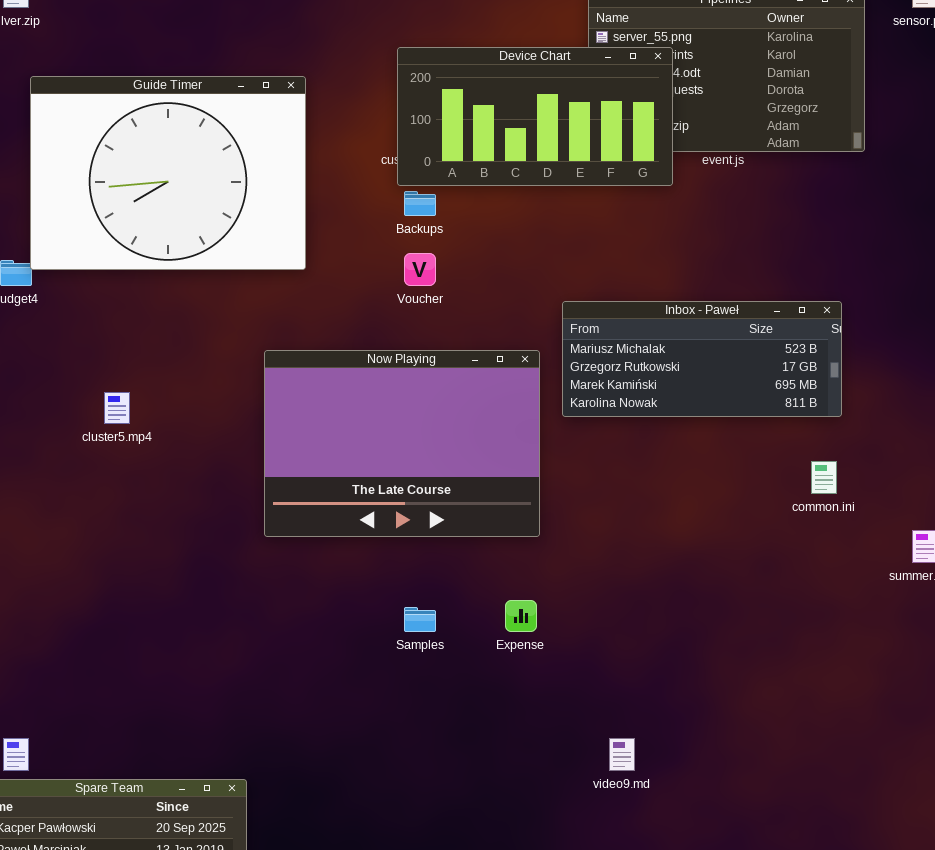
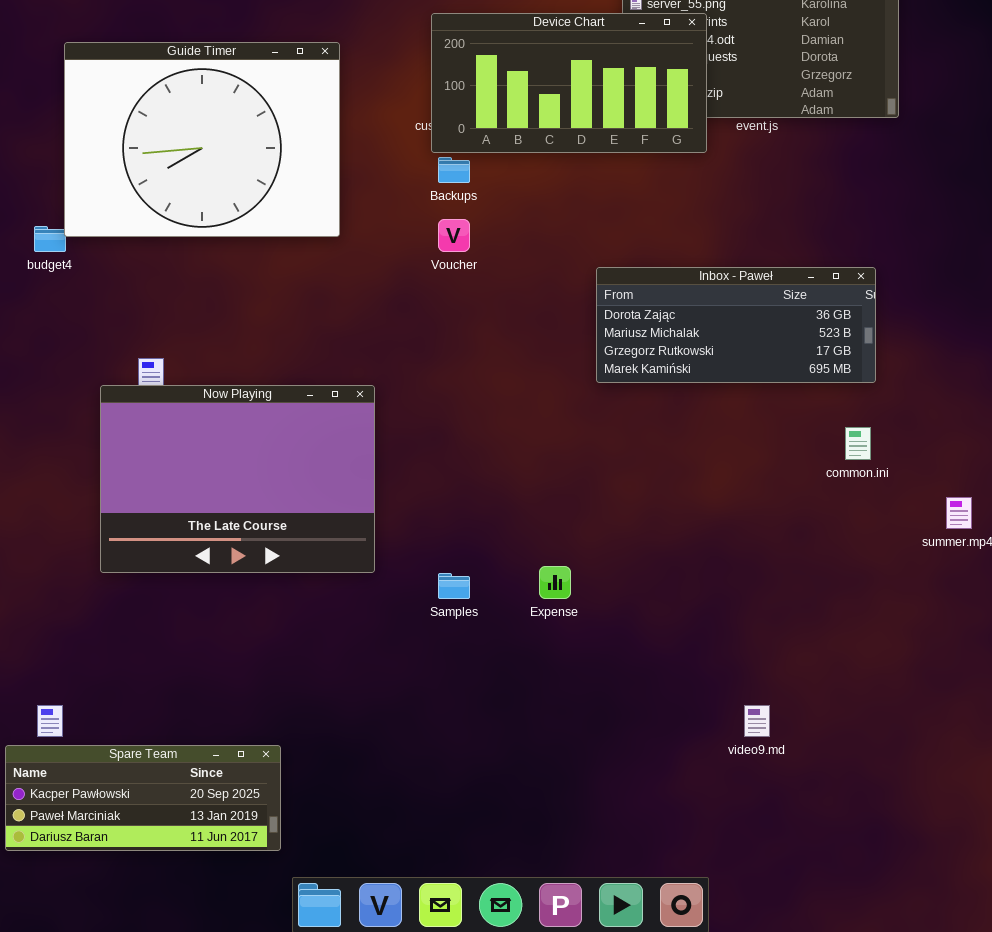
Inbox - Paweł: [562,301,842,417] -> [596,267,876,383], scrolled up 1 row
Now Playing: [264,350,540,537] -> [100,385,375,573], moved
video9.md: [609,738,635,771] -> [744,705,770,737], moved

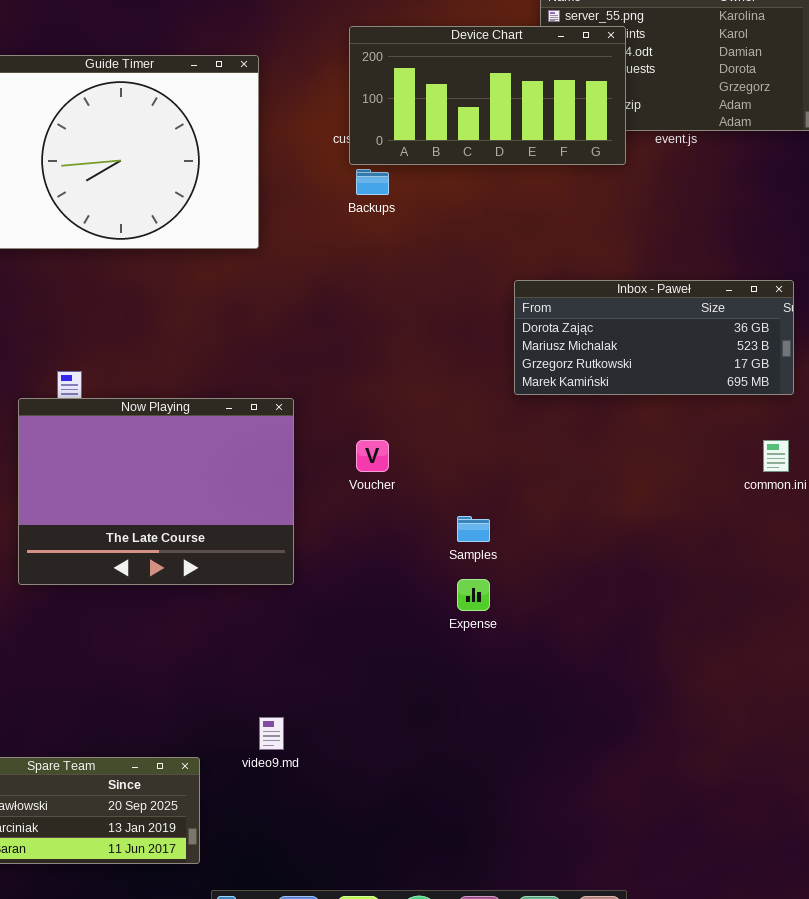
Voucher: [438,219,470,252] -> [356,440,389,472], moved
Samples: [438,573,470,599] -> [457,516,490,542], moved
video9.md: [744,705,770,737] -> [259,717,284,750], moved

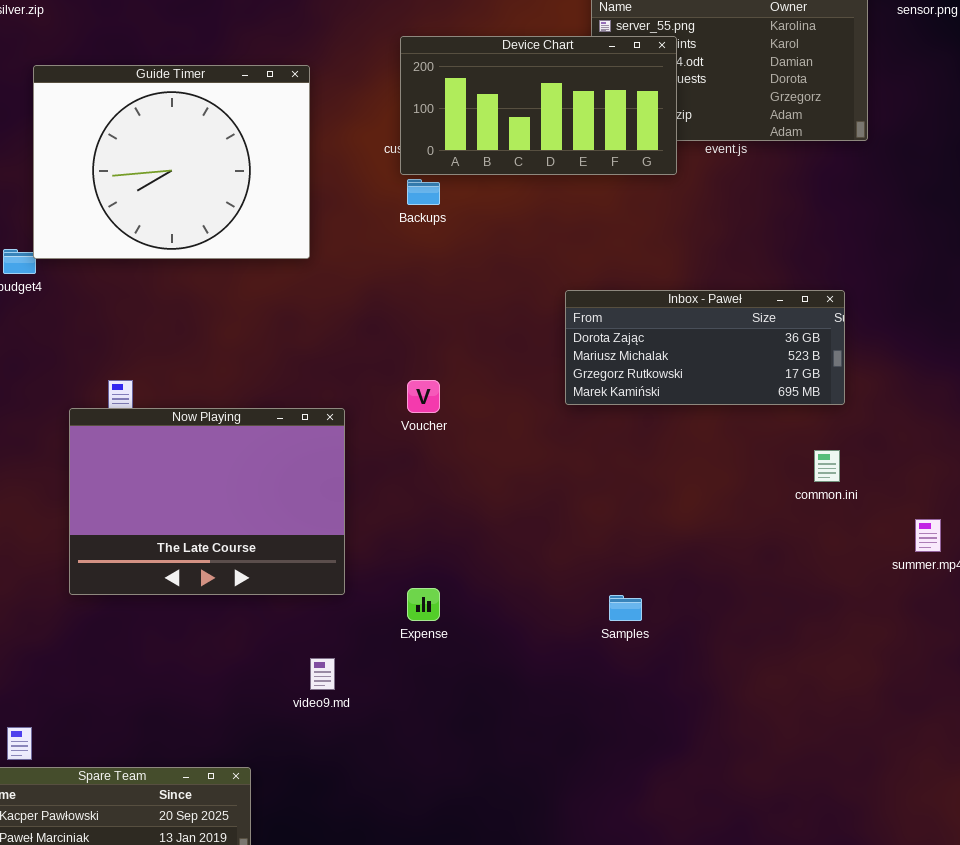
Voucher: [356,440,389,472] -> [407,380,440,413], moved
Samples: [457,516,490,542] -> [609,595,642,621], moved
Expense: [457,579,490,611] -> [407,588,440,621], moved
video9.md: [259,717,284,750] -> [310,658,335,690], moved

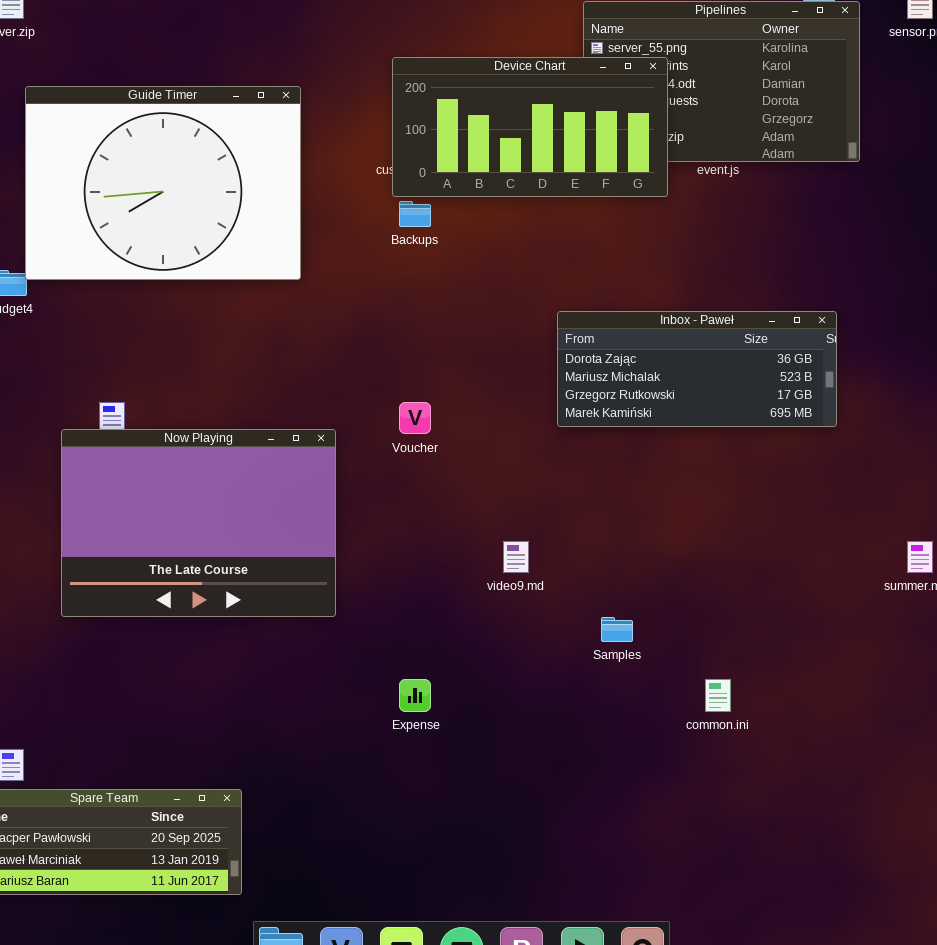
common.ini: [814,450,840,482] -> [705,679,731,712], moved
Expense: [407,588,440,621] -> [399,679,431,712], moved
video9.md: [310,658,335,690] -> [503,541,529,573], moved

